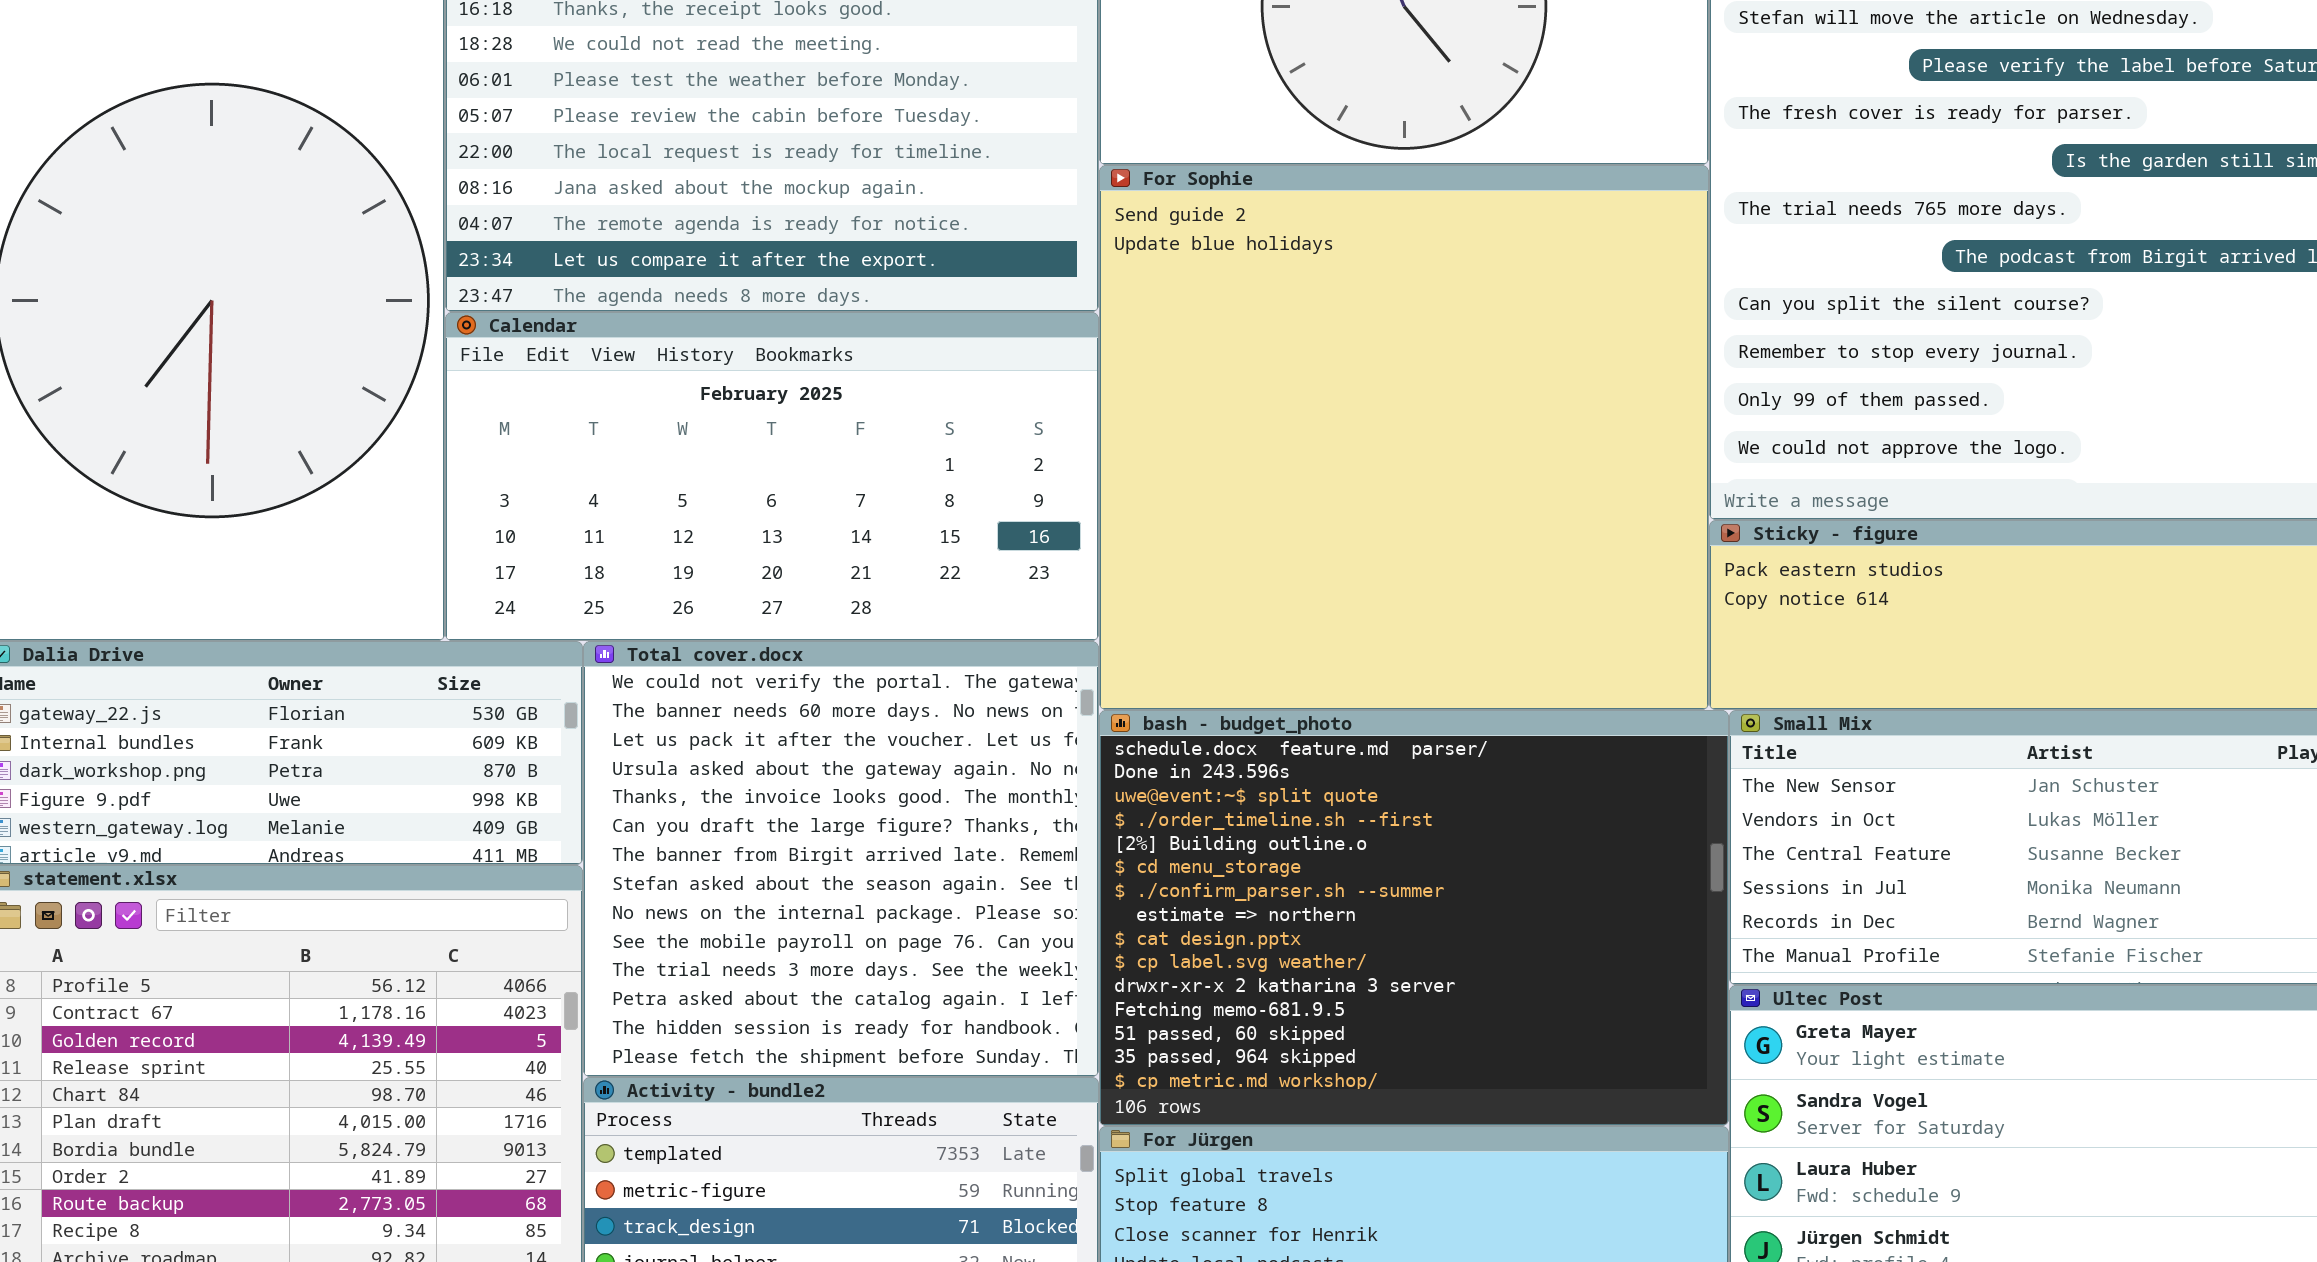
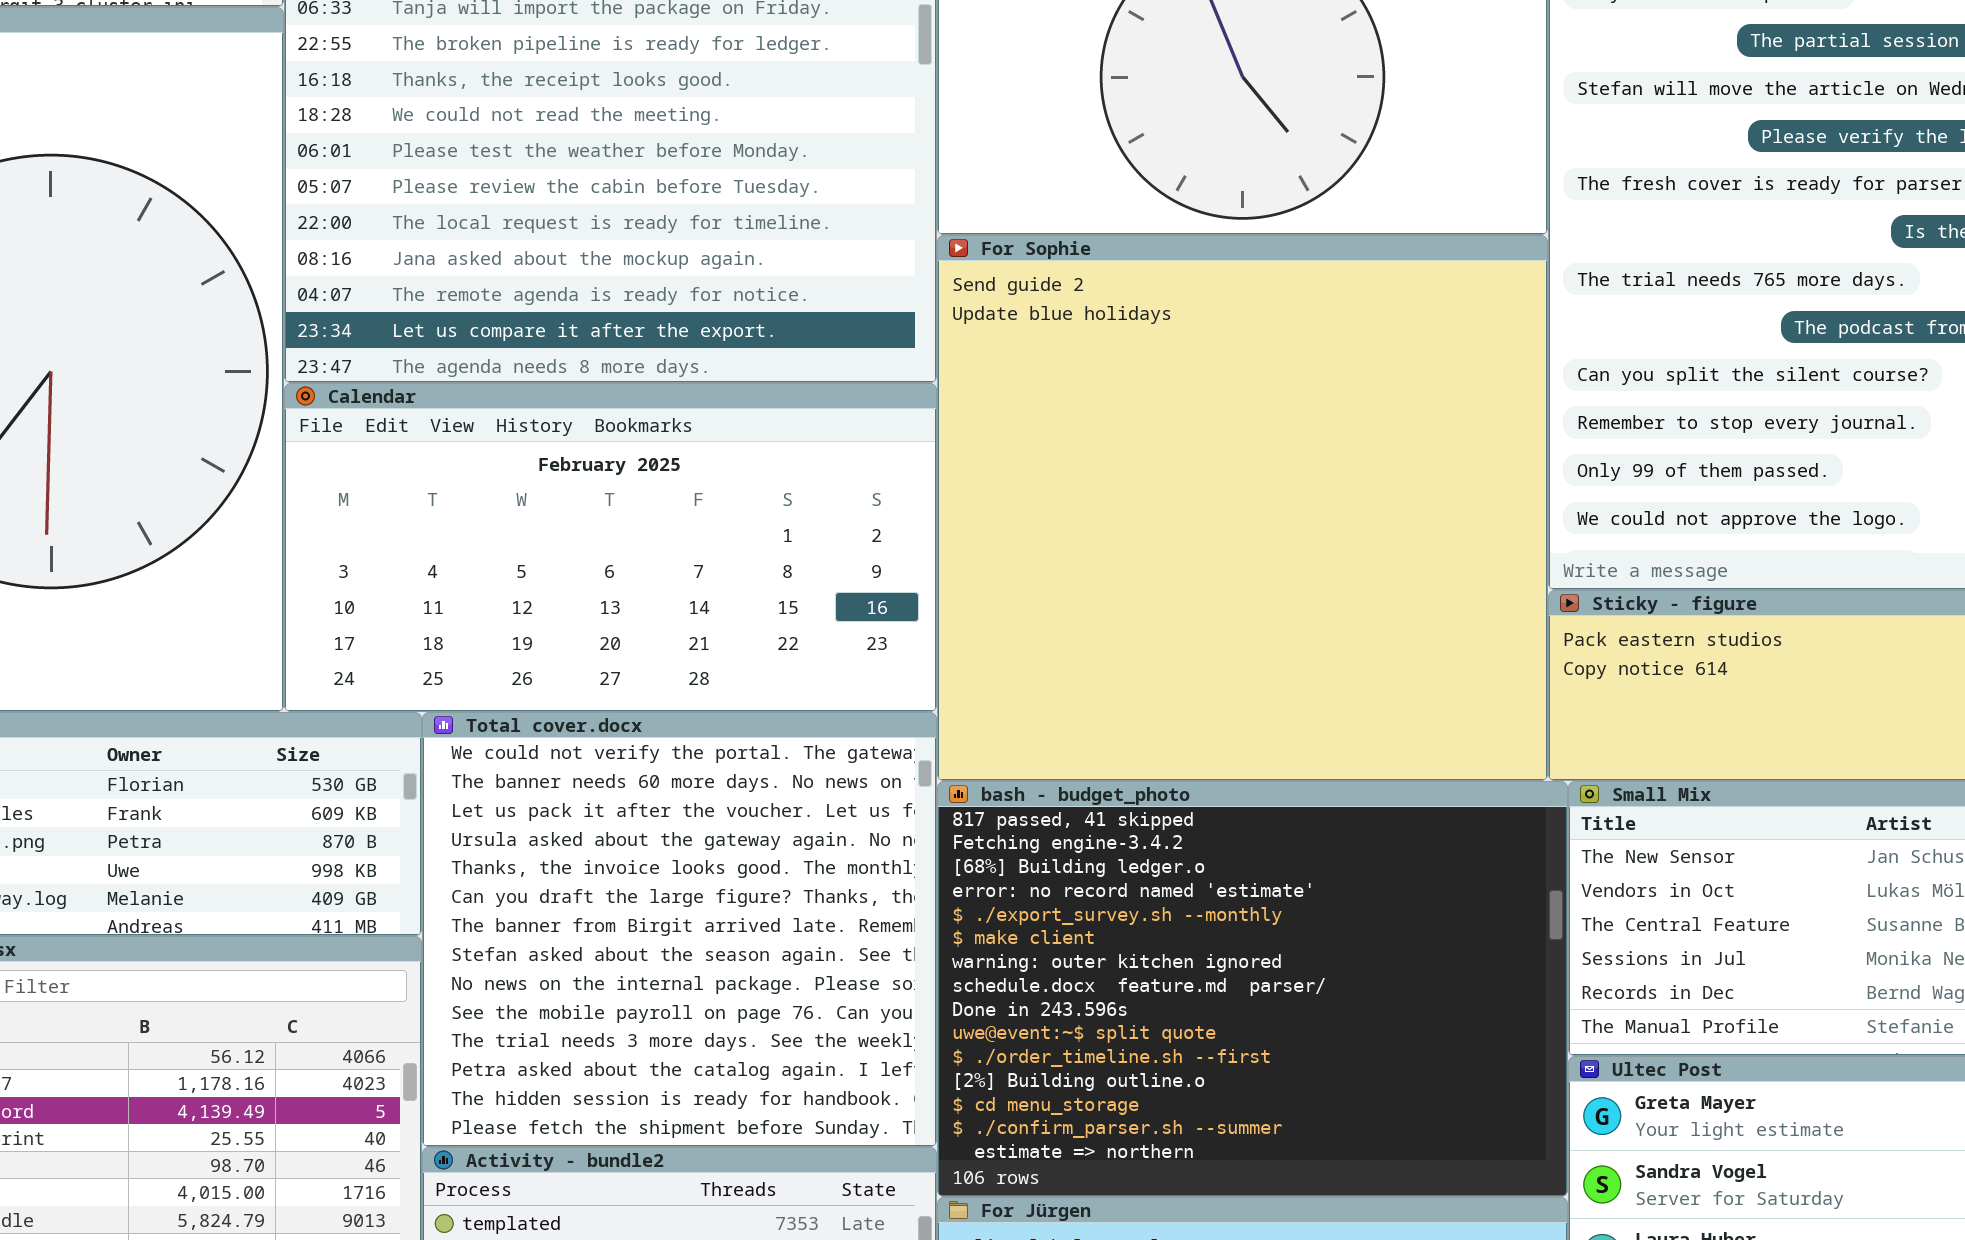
bash - budget_photo: [1099,710,1729,1126] -> [937,781,1568,1197], scrolled up 7 rows

